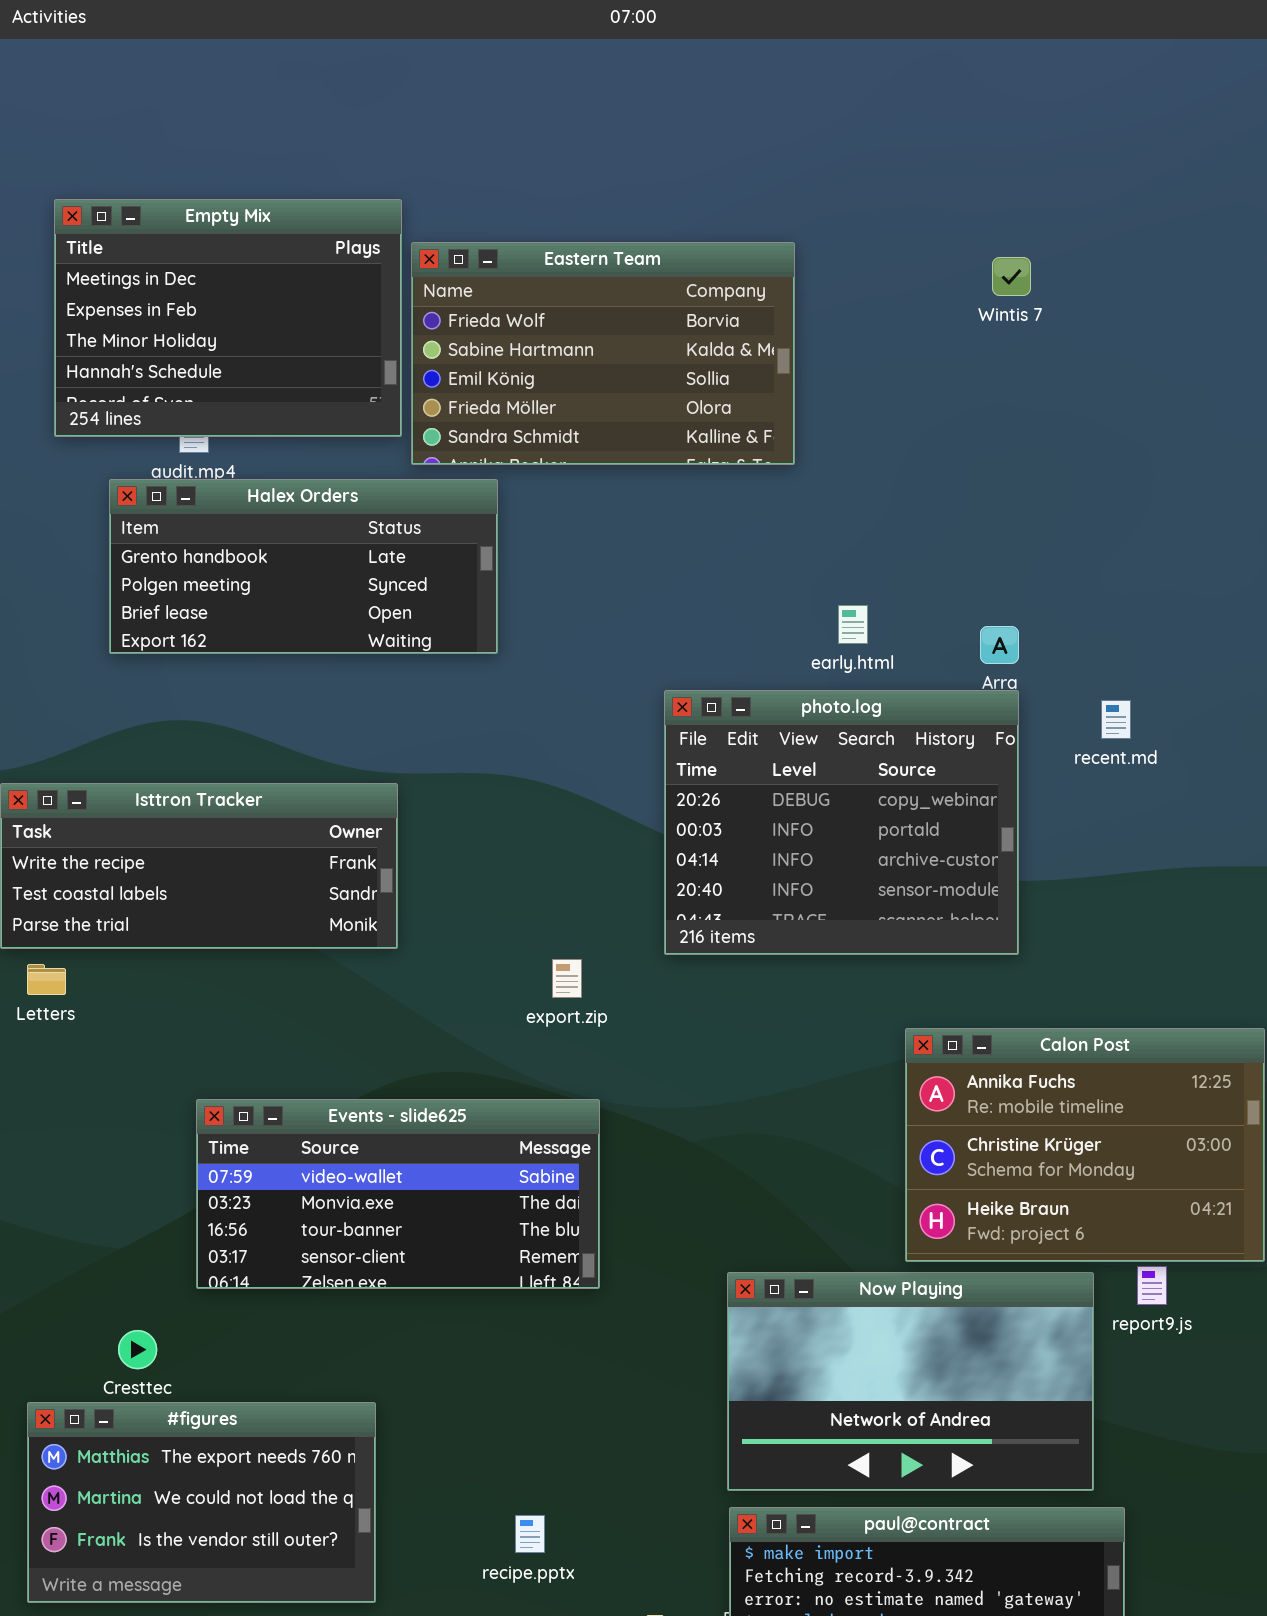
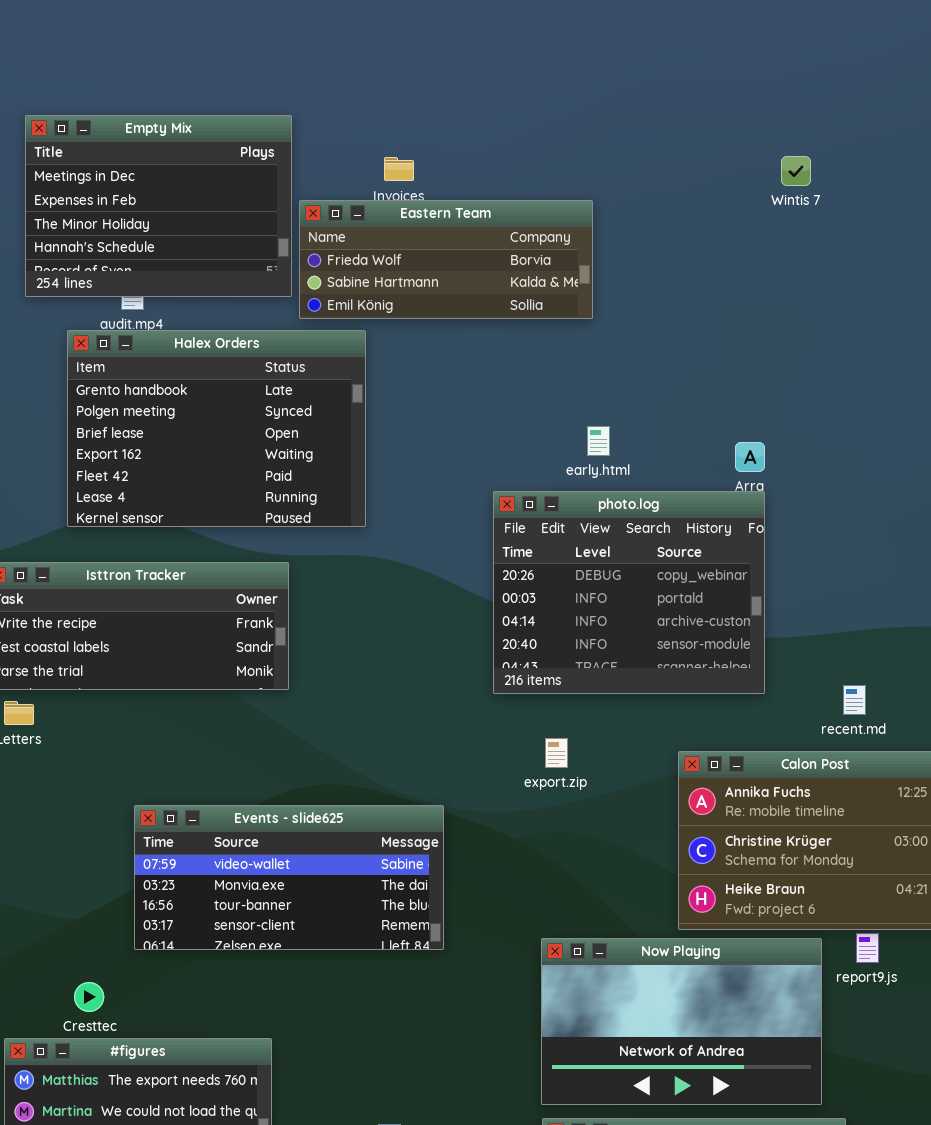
Eastern Team: [411,242,795,465] -> [299,200,593,319], resized
Wintis 7: [992,257,1031,296] -> [781,156,811,186], moved
Halex Orders: [109,479,498,654] -> [67,330,366,527], resized
early.html: [838,605,868,644] -> [587,426,610,456], moved
recent.md: [1101,700,1131,739] -> [843,685,866,715], moved
export.zip: [552,959,582,998] -> [545,738,568,768], moved

